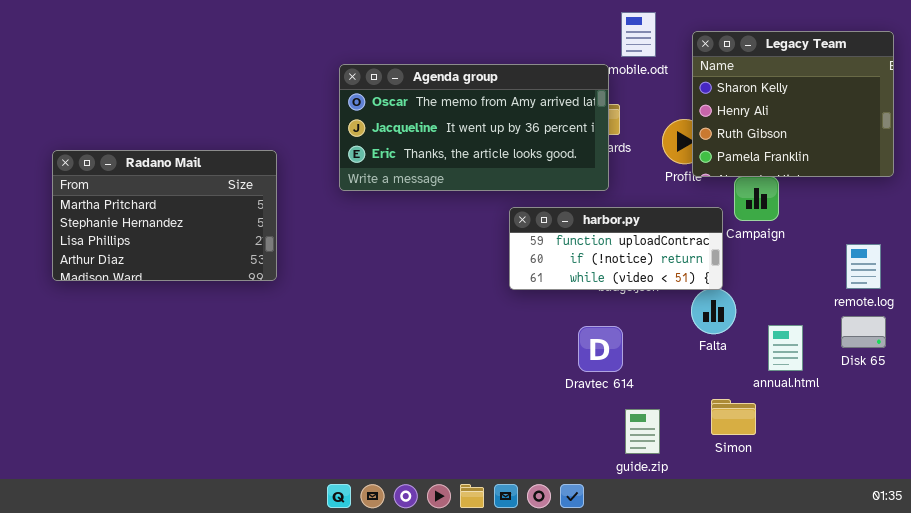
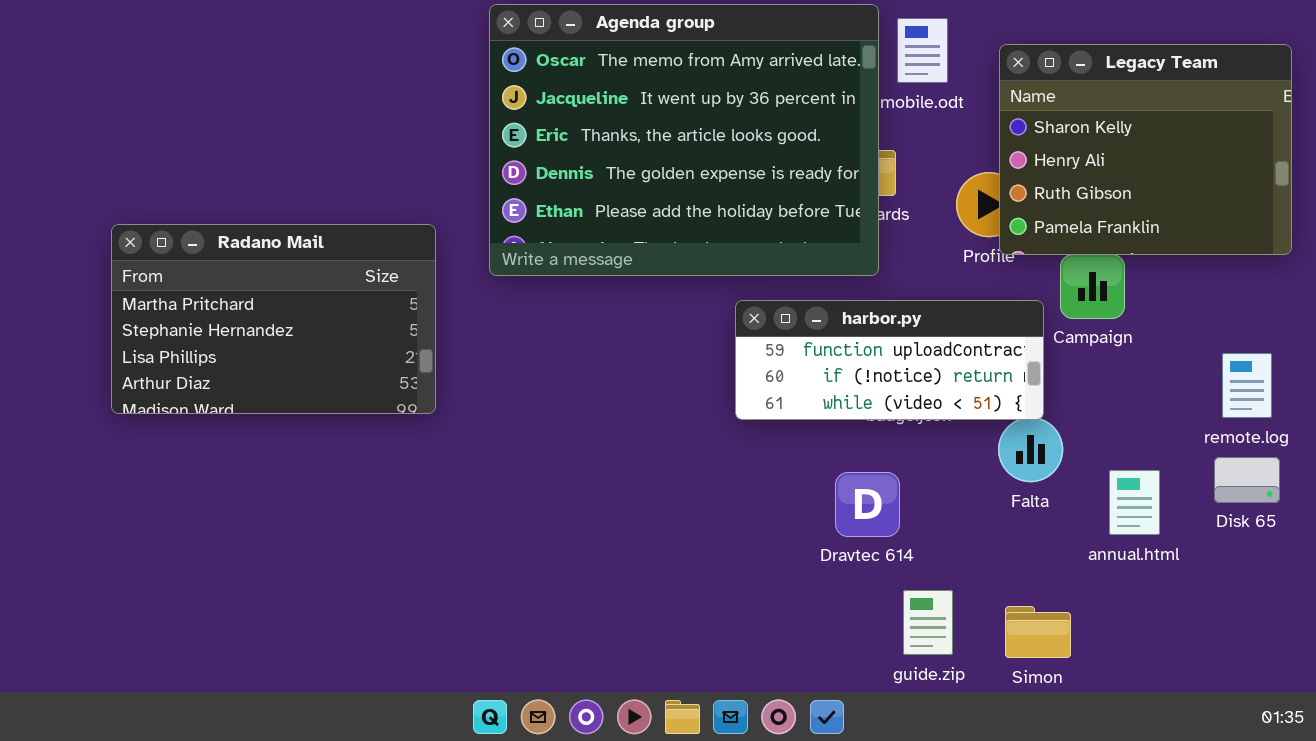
Agenda group: [339,64,609,191] -> [489,4,879,276], resized
Radano Mail: [52,150,277,281] -> [111,224,436,414], moved
Simon: [711,399,756,435] -> [1005,606,1071,658], moved

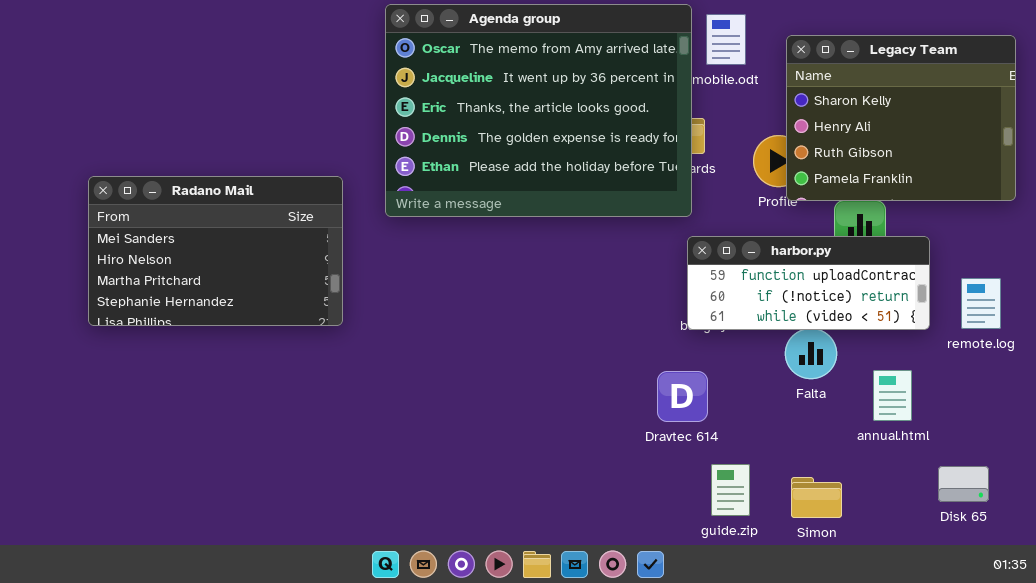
Radano Mail: [111,224,436,414] -> [88,176,343,326], scrolled up 2 rows
harbor.py: [735,300,1044,420] -> [687,236,930,330], moved
Disk 65: [1214,457,1280,503] -> [938,466,989,502], moved

